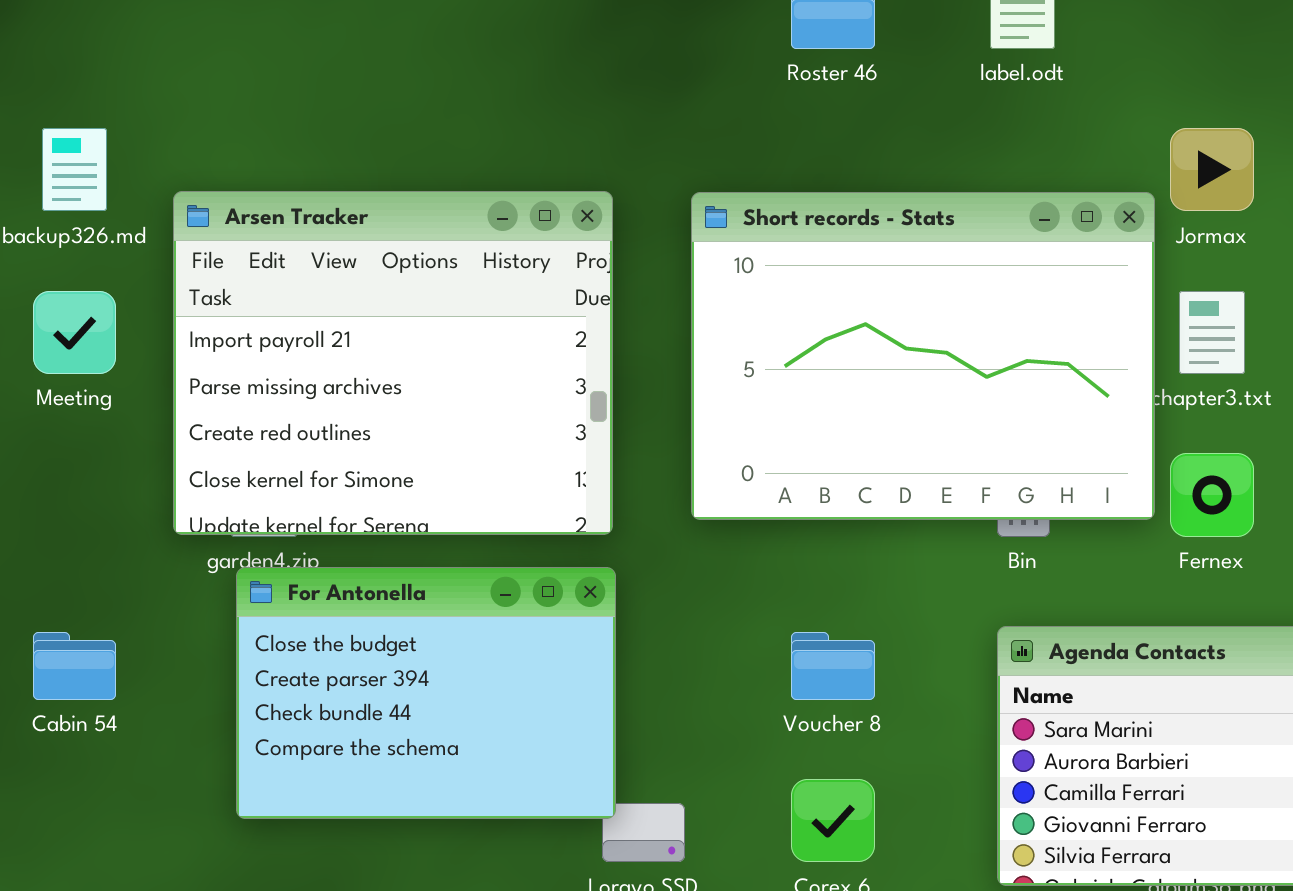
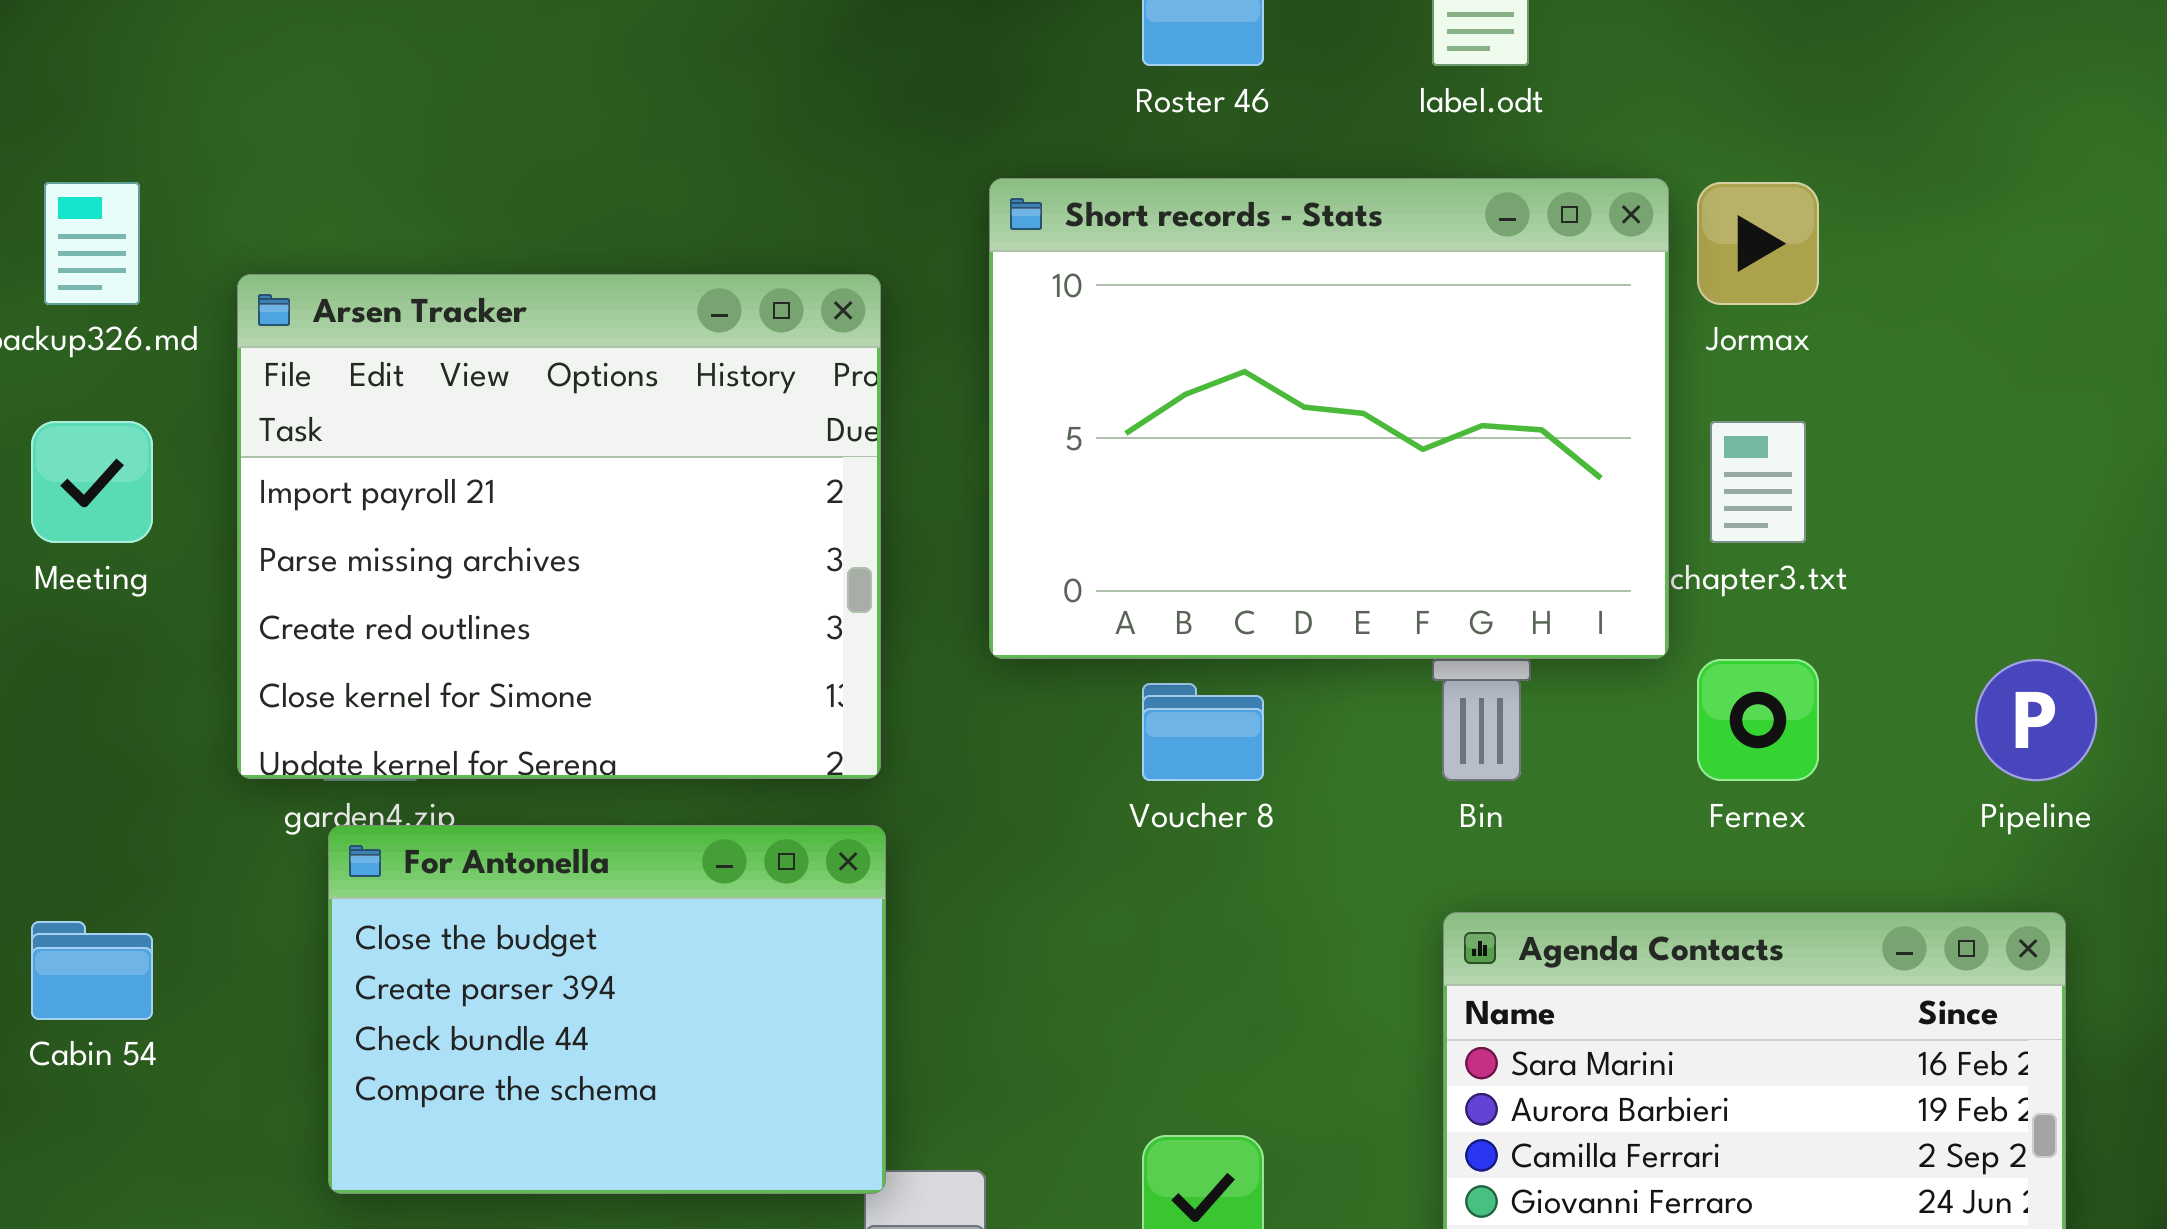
Short records - Stats: [691,192,1155,520] -> [989,178,1669,659], moved
Voucher 8: [791,632,875,700] -> [1142,683,1264,781], moved

